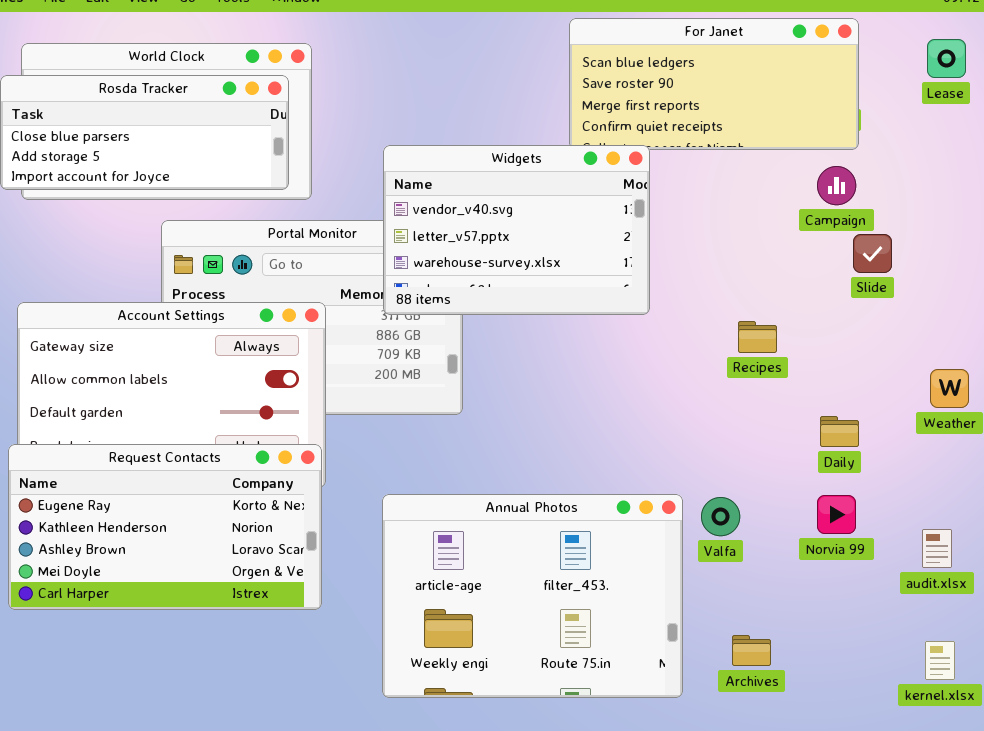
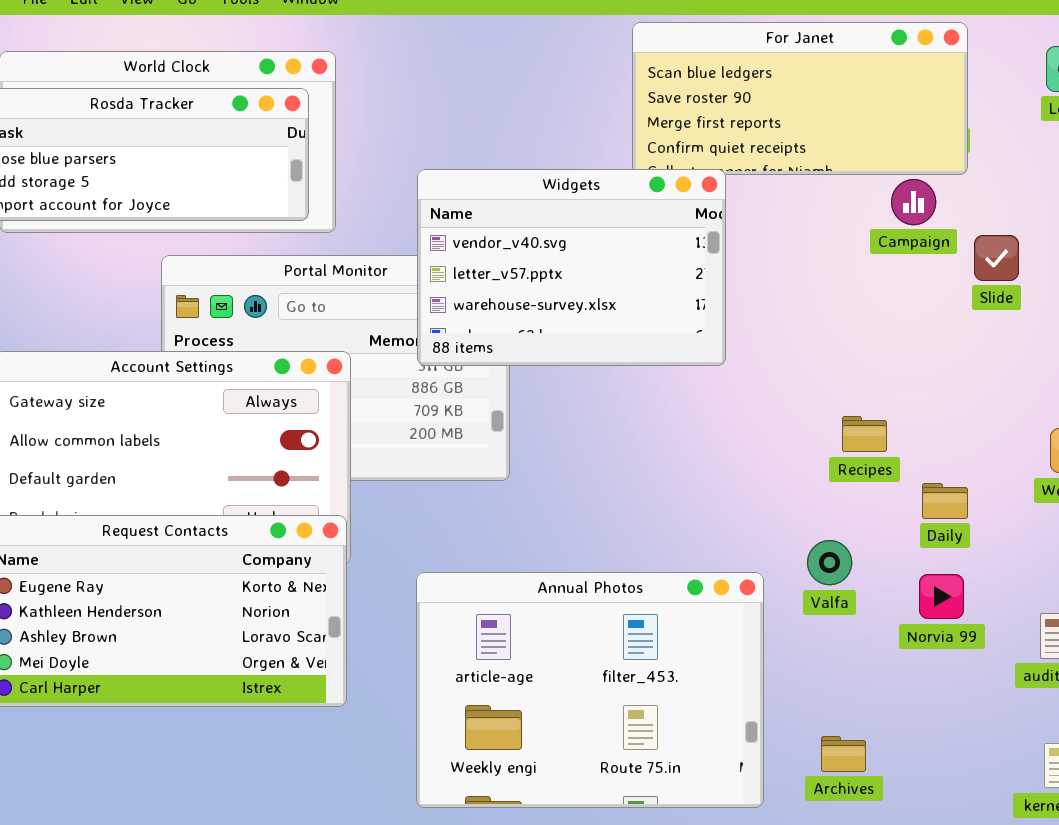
Campaign: [817,166,856,205] -> [891,179,936,225], moved
Slide: [853,234,892,273] -> [974,235,1019,281], moved
Recipes: [738,321,777,353] -> [842,416,887,452], moved
Valfa: [701,497,740,536] -> [807,540,852,585], moved

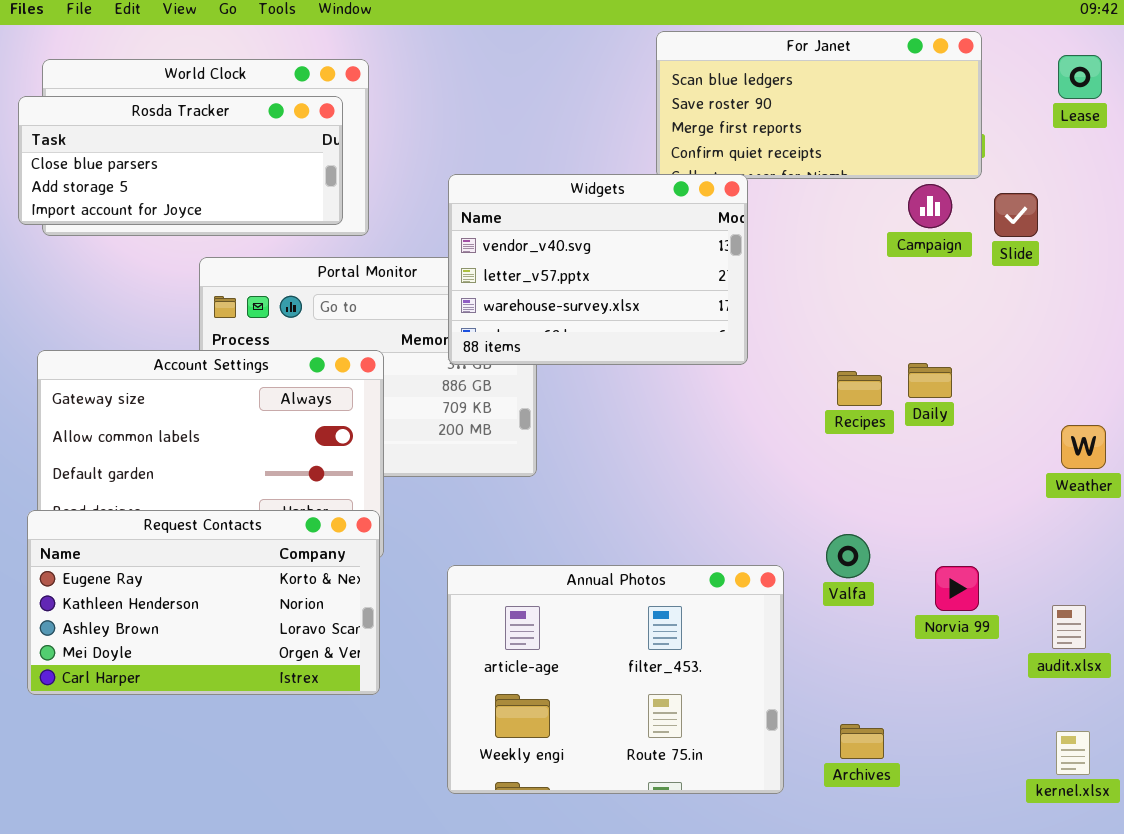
Slide: [974,235,1019,281] -> [994,193,1038,237], moved
Recipes: [842,416,887,452] -> [837,371,882,406], moved
Daily: [922,483,968,519] -> [908,363,952,398], moved

